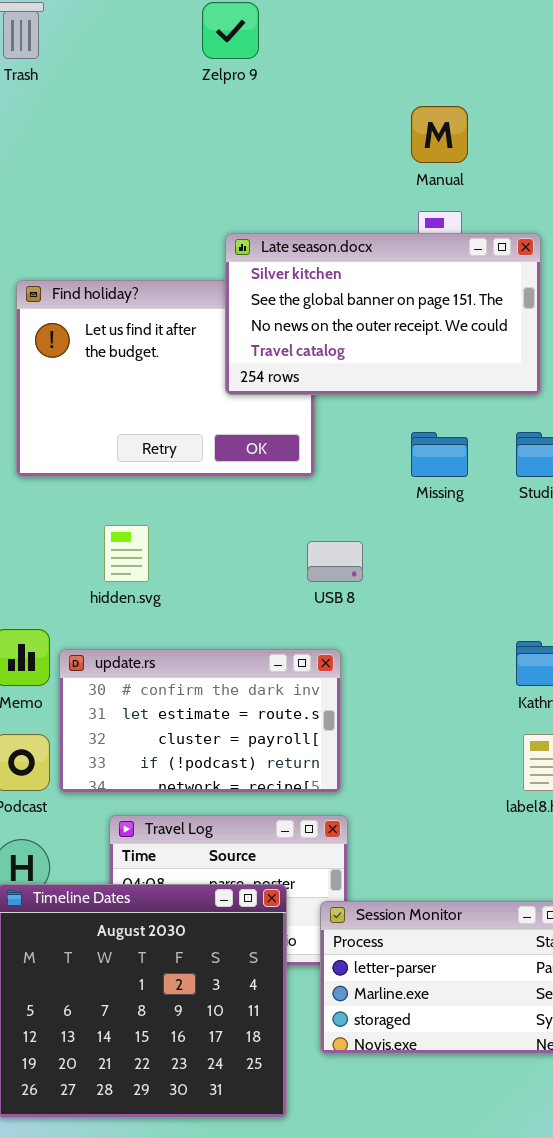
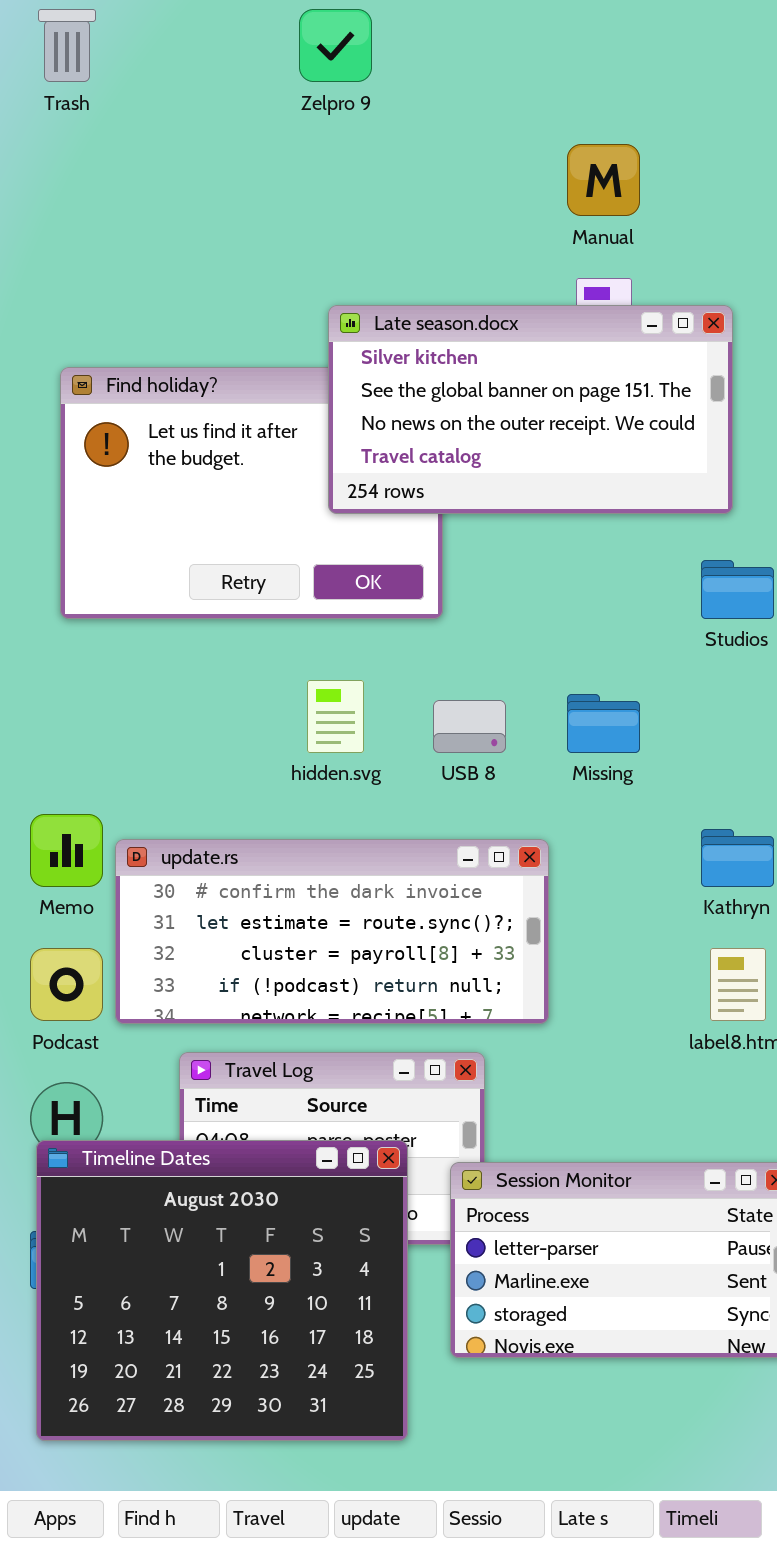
Missing: [411,432,468,477] -> [567,694,640,753], moved
hidden.svg: [104,525,149,582] -> [307,680,364,753], moved
update.rs: [59,649,341,793] -> [115,839,549,1024], resized

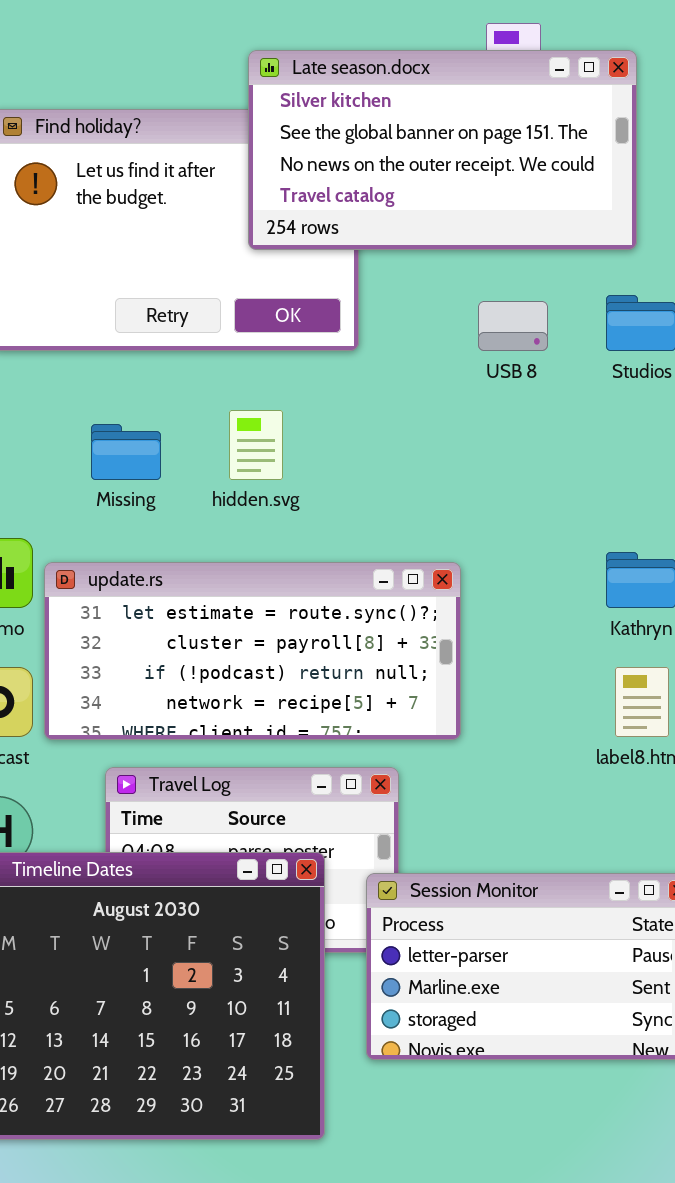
Missing: [567,694,640,753] -> [91,424,161,480], moved
USB 8: [433,700,506,753] -> [478,301,548,351], moved
update.rs: [115,839,549,1024] -> [44,562,461,740], scrolled down 1 row

